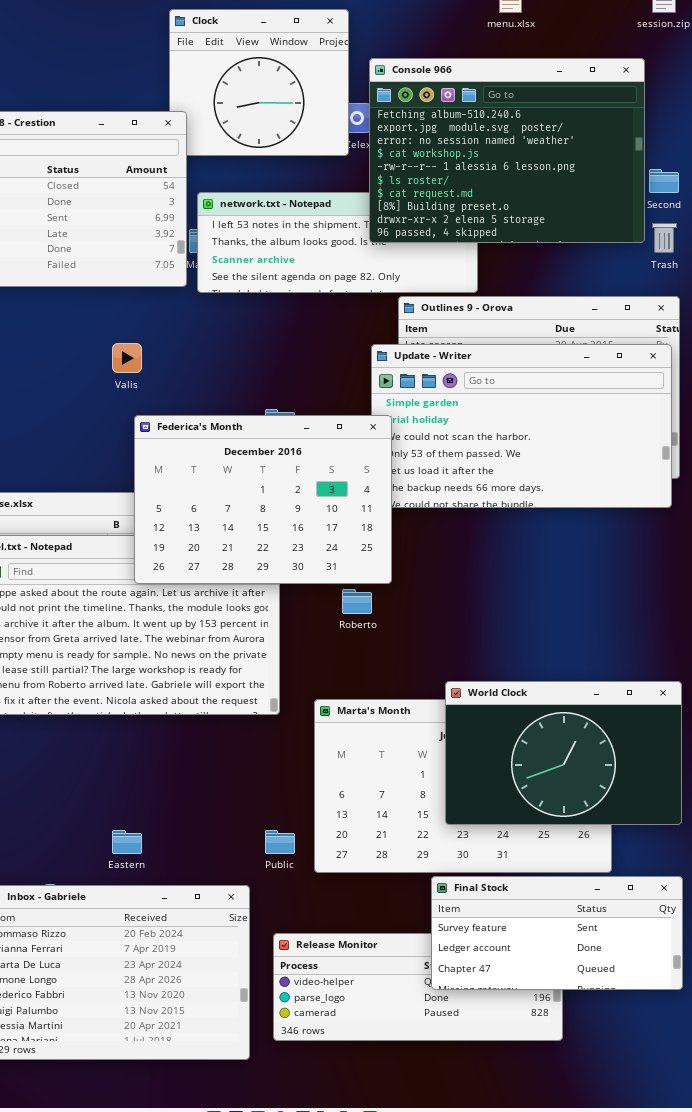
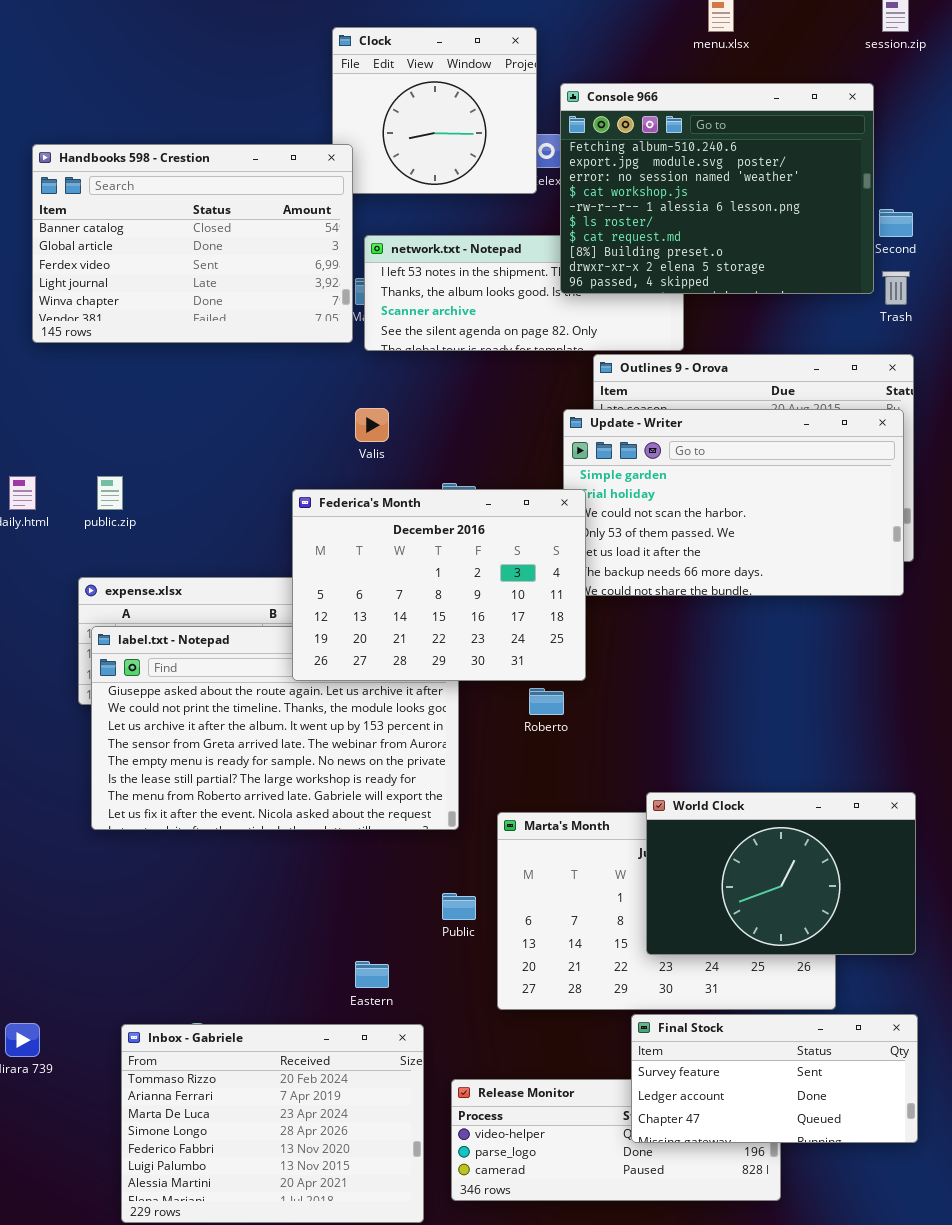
Valis: [112,343,142,373] -> [355,408,389,442], moved
Eastern: [112,830,142,854] -> [355,961,389,988], moved
Public: [265,830,295,854] -> [442,893,476,920], moved

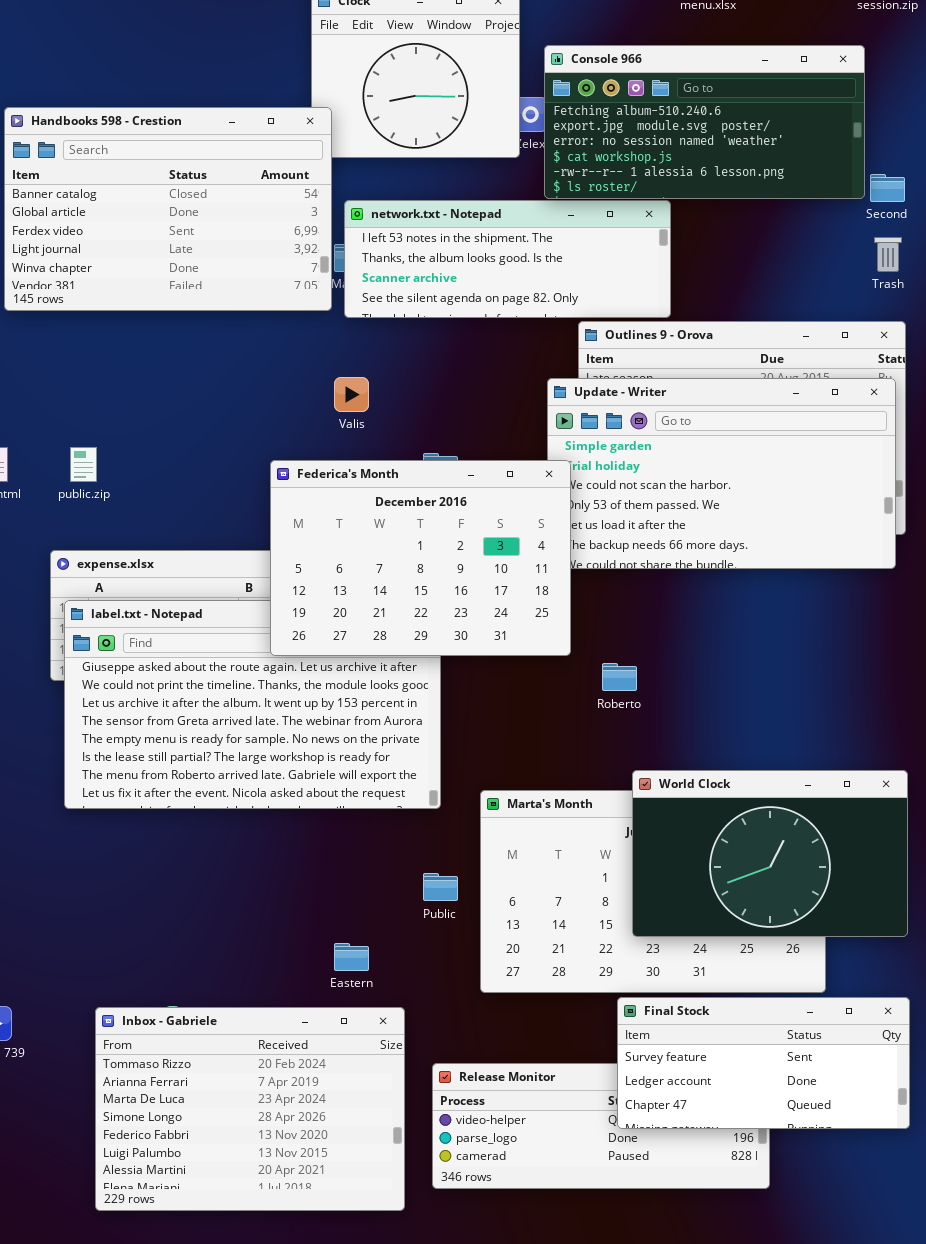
Console 966: [560,83,874,294] -> [544,45,865,199], resized
Roberto: [529,688,564,715] -> [602,663,637,691], moved

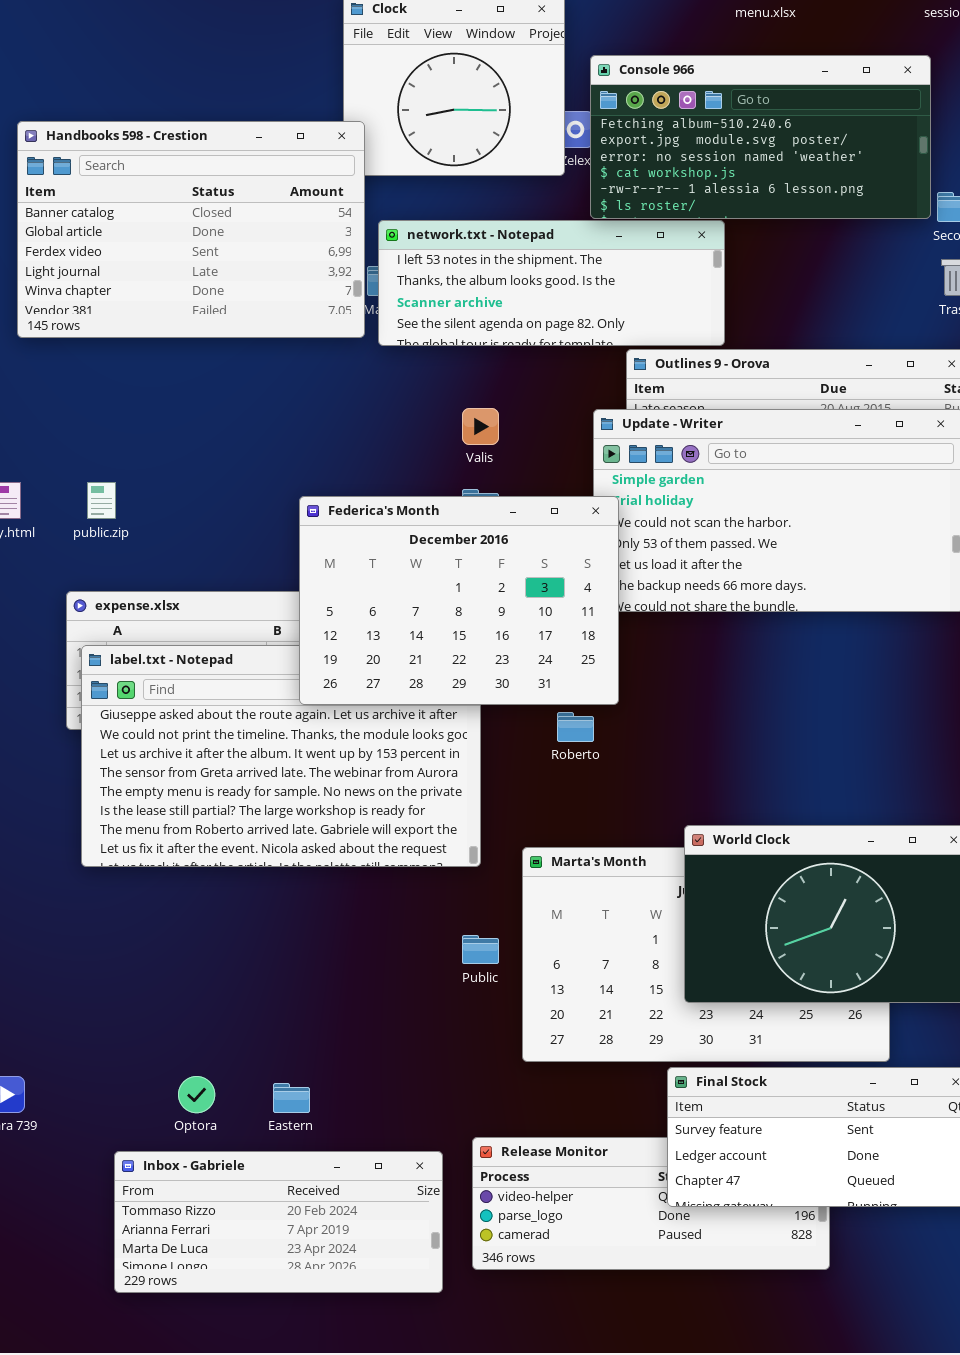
Valis: [334,377,369,412] -> [462,408,499,445], moved
Roberto: [602,663,637,691] -> [557,712,594,742], moved
Eastern: [334,943,369,971] -> [273,1083,310,1113], moved
Inbox - Gabriele: [95,1007,405,1211] -> [114,1151,443,1293], resized

